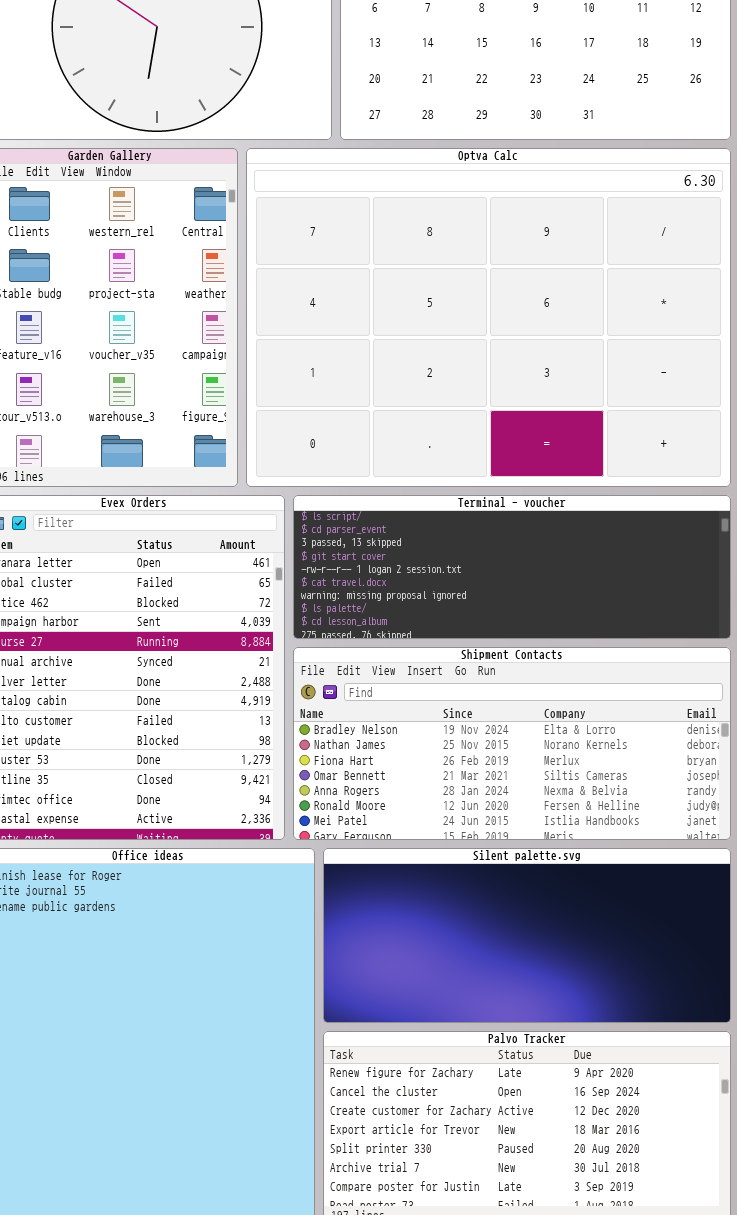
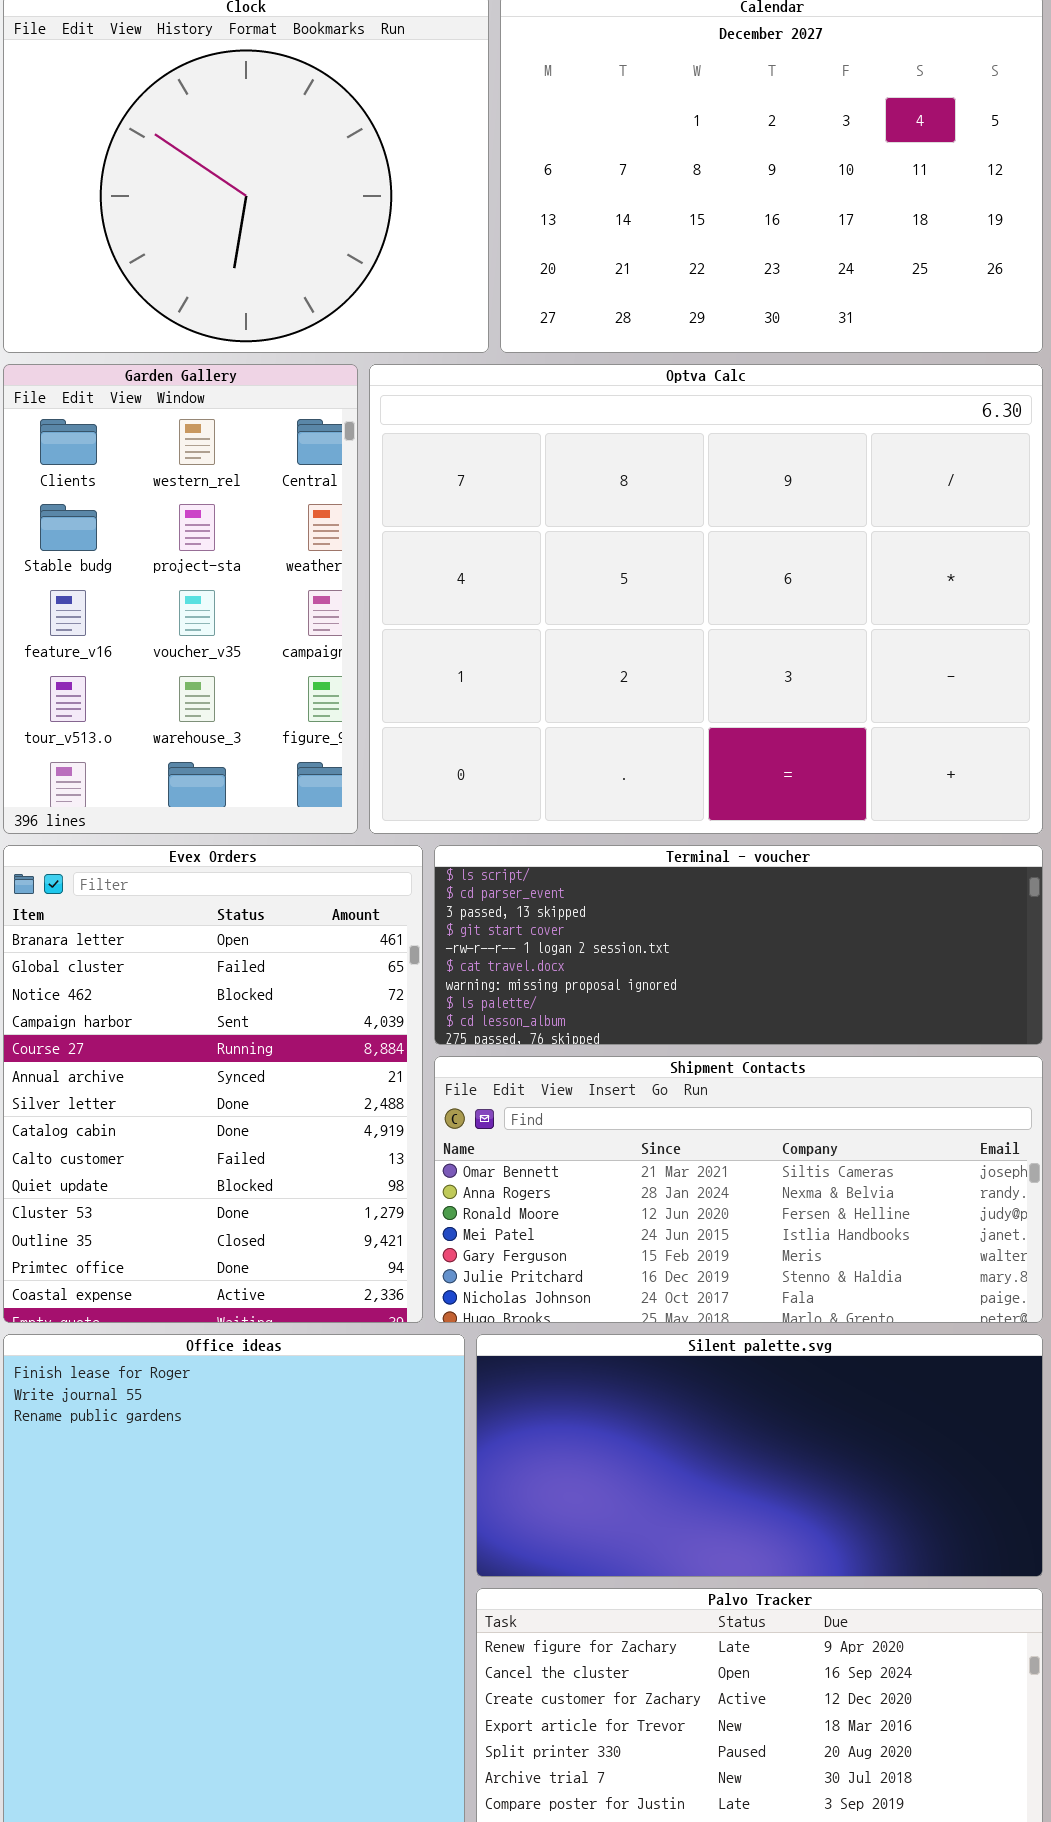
Shipment Contacts: [293,647,731,840] -> [434,1056,1043,1323], scrolled down 3 rows

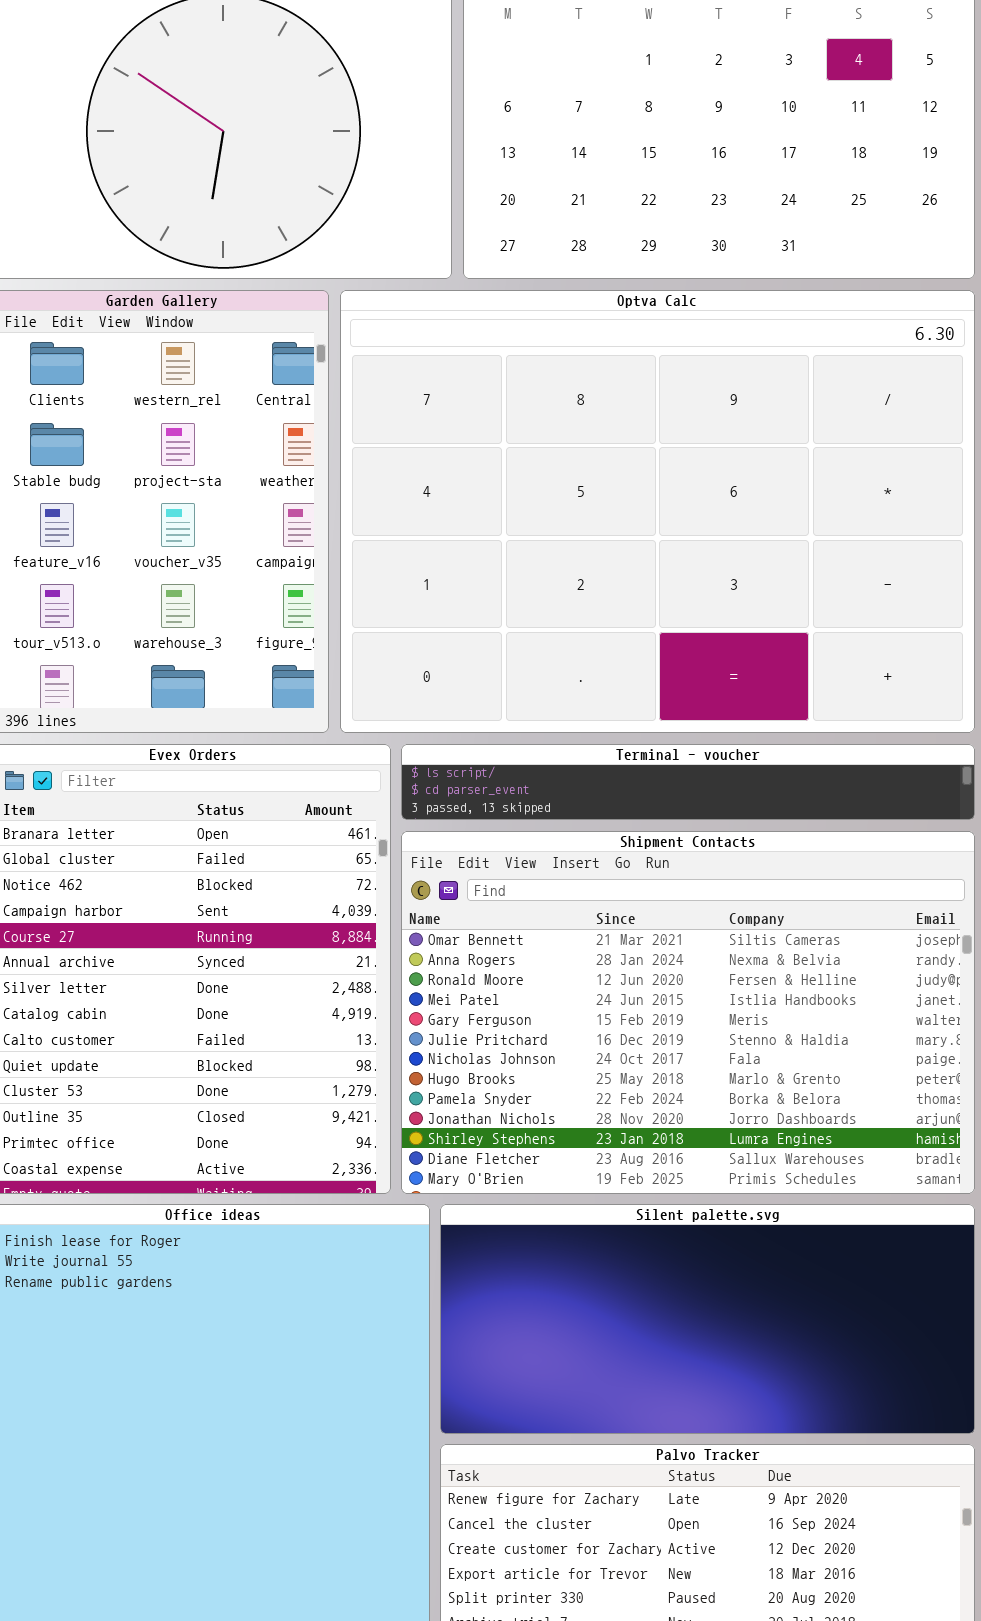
Terminal - voucher: [434,845,1043,1045] -> [401,744,975,820], resized
Shipment Contacts: [434,1056,1043,1323] -> [401,831,975,1194], resized

